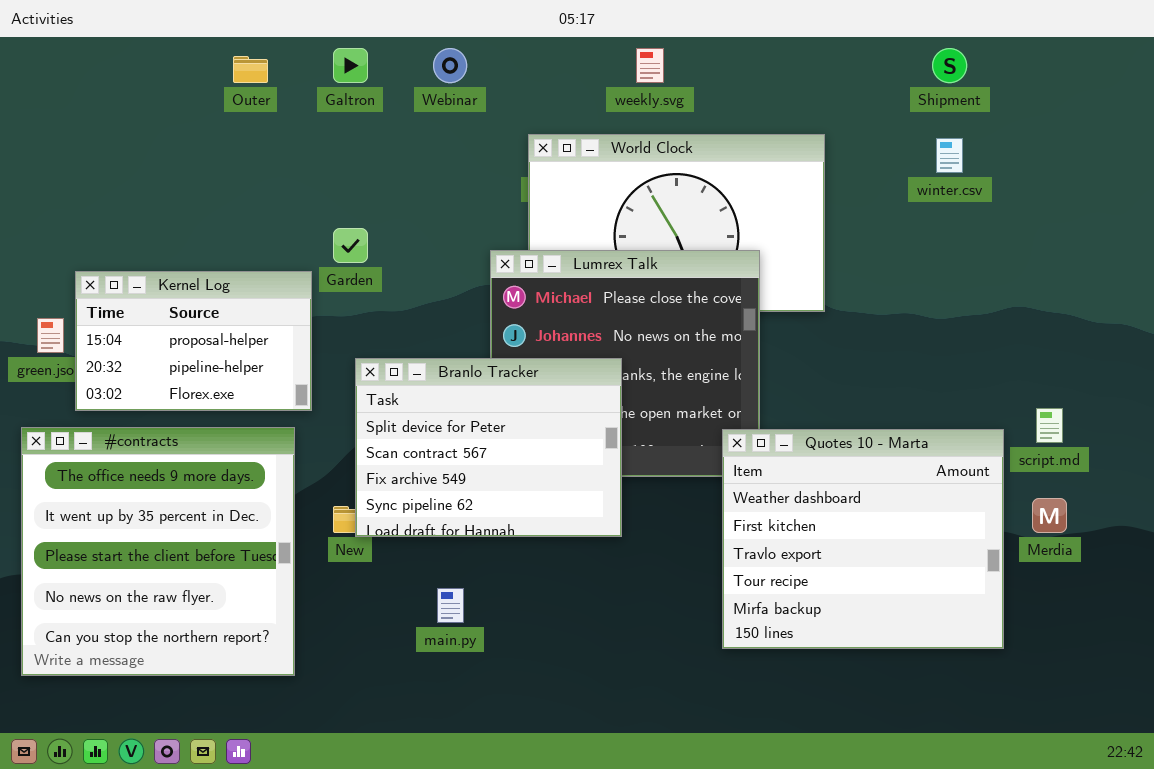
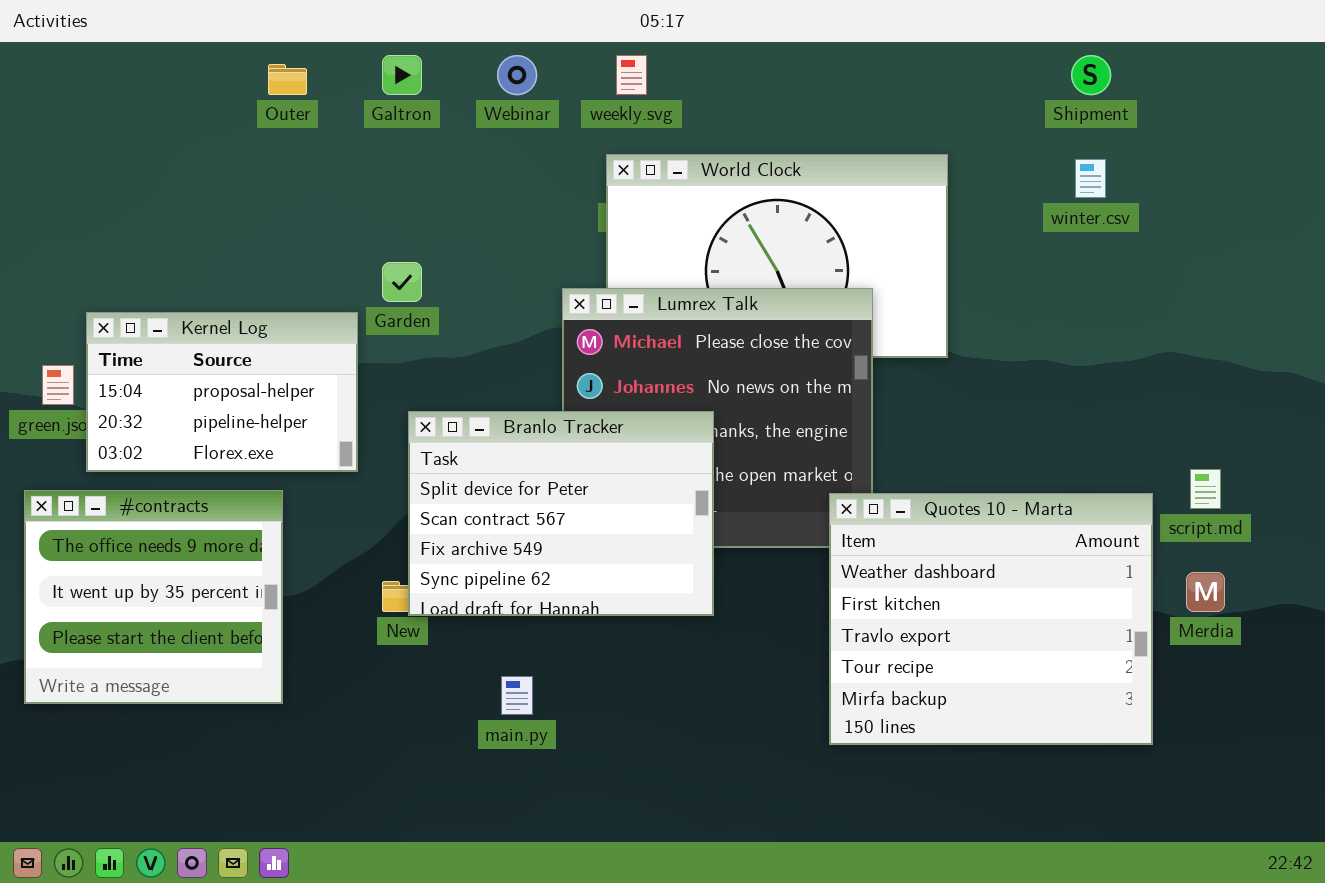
weekly.svg: [636,48,664,83] -> [616,55,647,95], moved
#contracts: [21,427,295,676] -> [24,490,283,704], resized

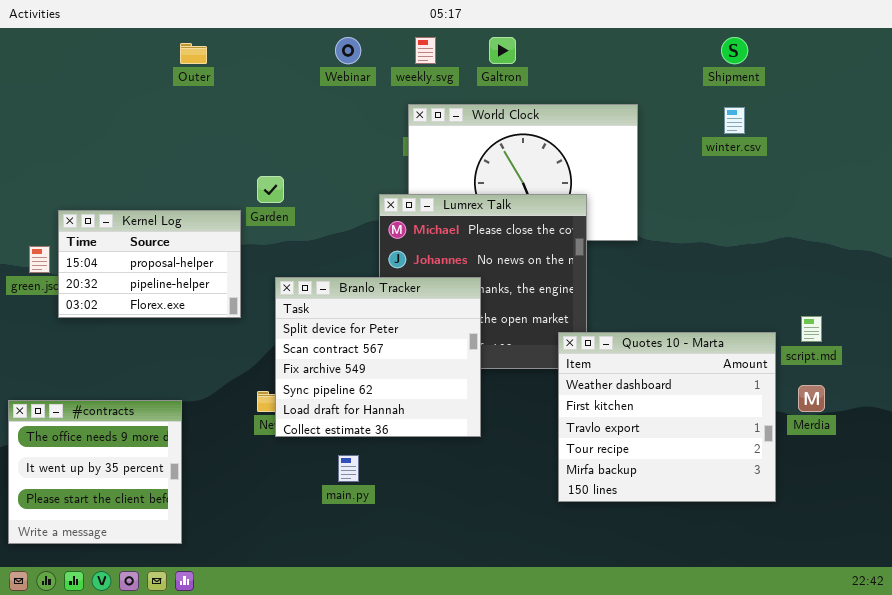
Galtron: [382,55,422,95] -> [489,37,516,64], moved
Branlo Tracker: [408,411,714,616] -> [275,277,481,437], resized
#contracts: [24,490,283,704] -> [8,400,182,544], moved

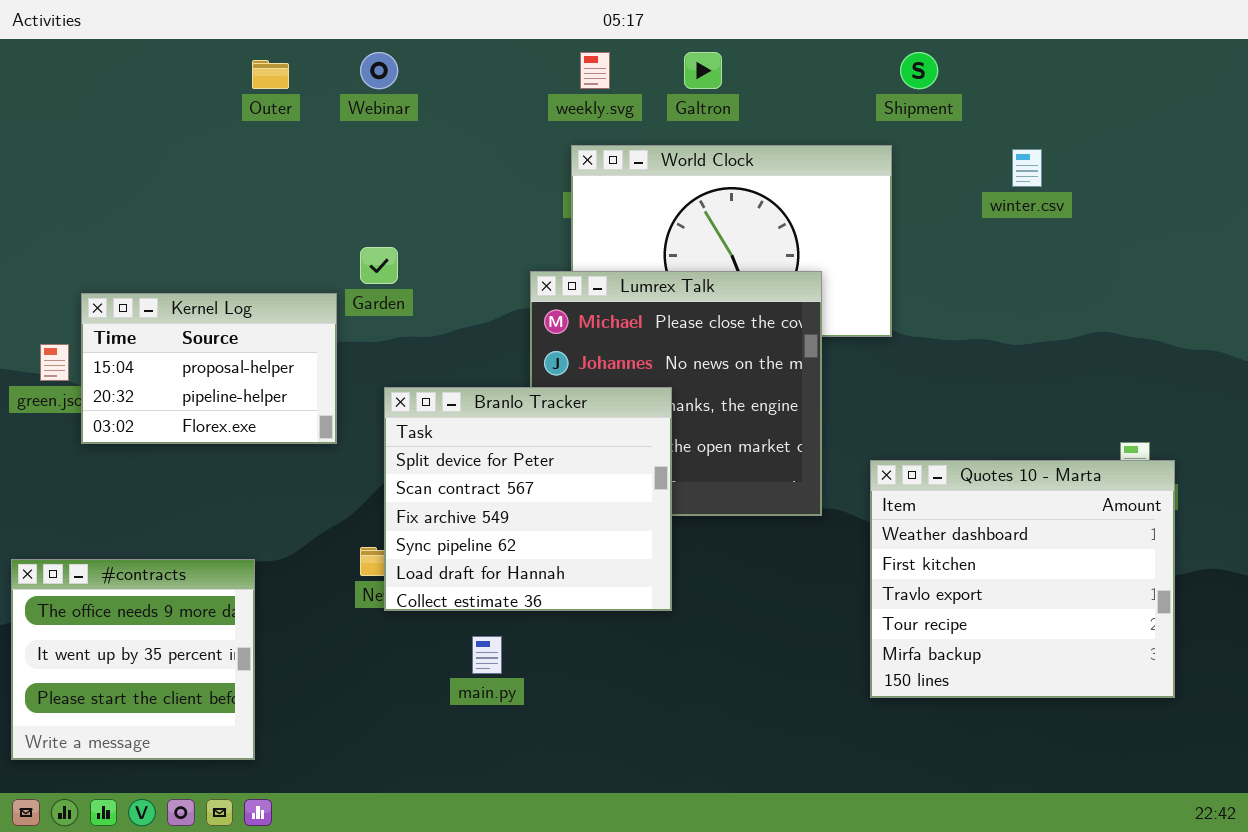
Webinar: [335,37,361,64] -> [360,52,398,89], moved
Shipment: [721,37,748,64] -> [900,52,938,89], moved
Quotes 10 - Marta: [558,332,776,502] -> [870,460,1175,698], moved

